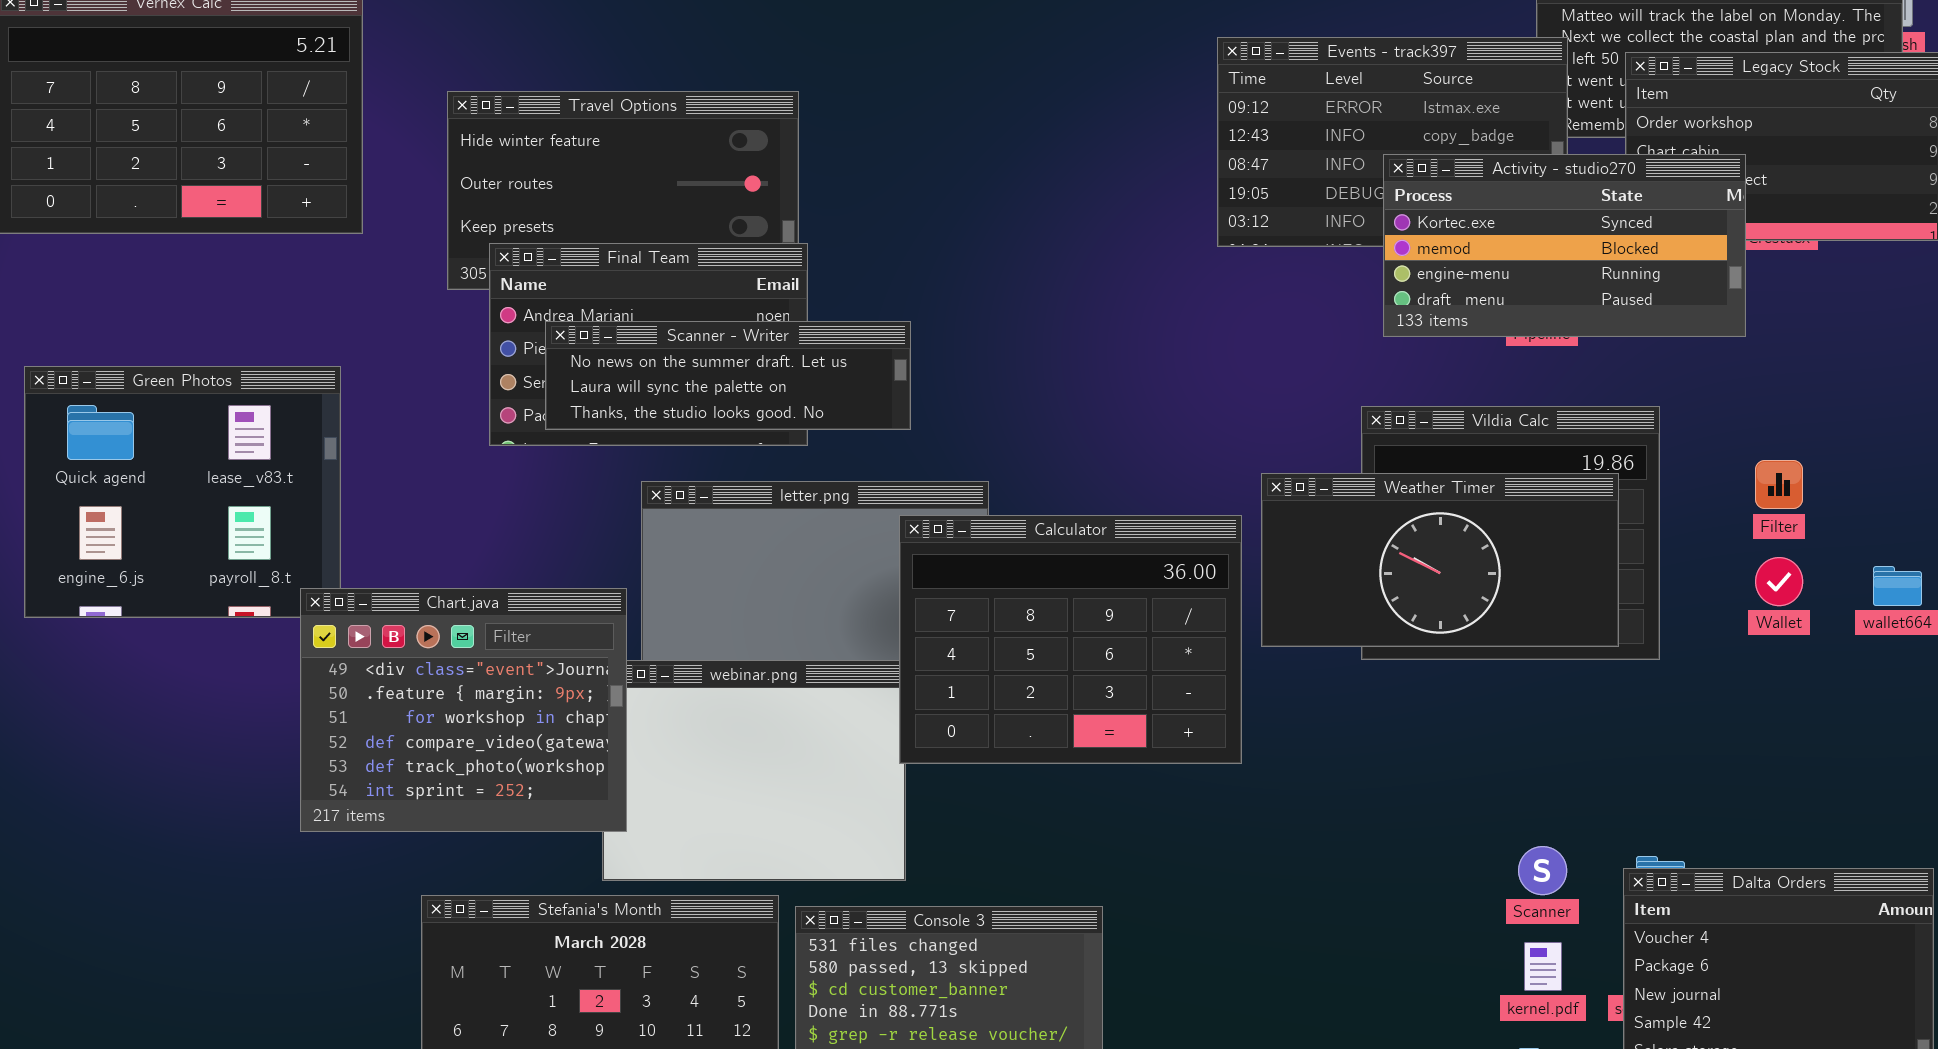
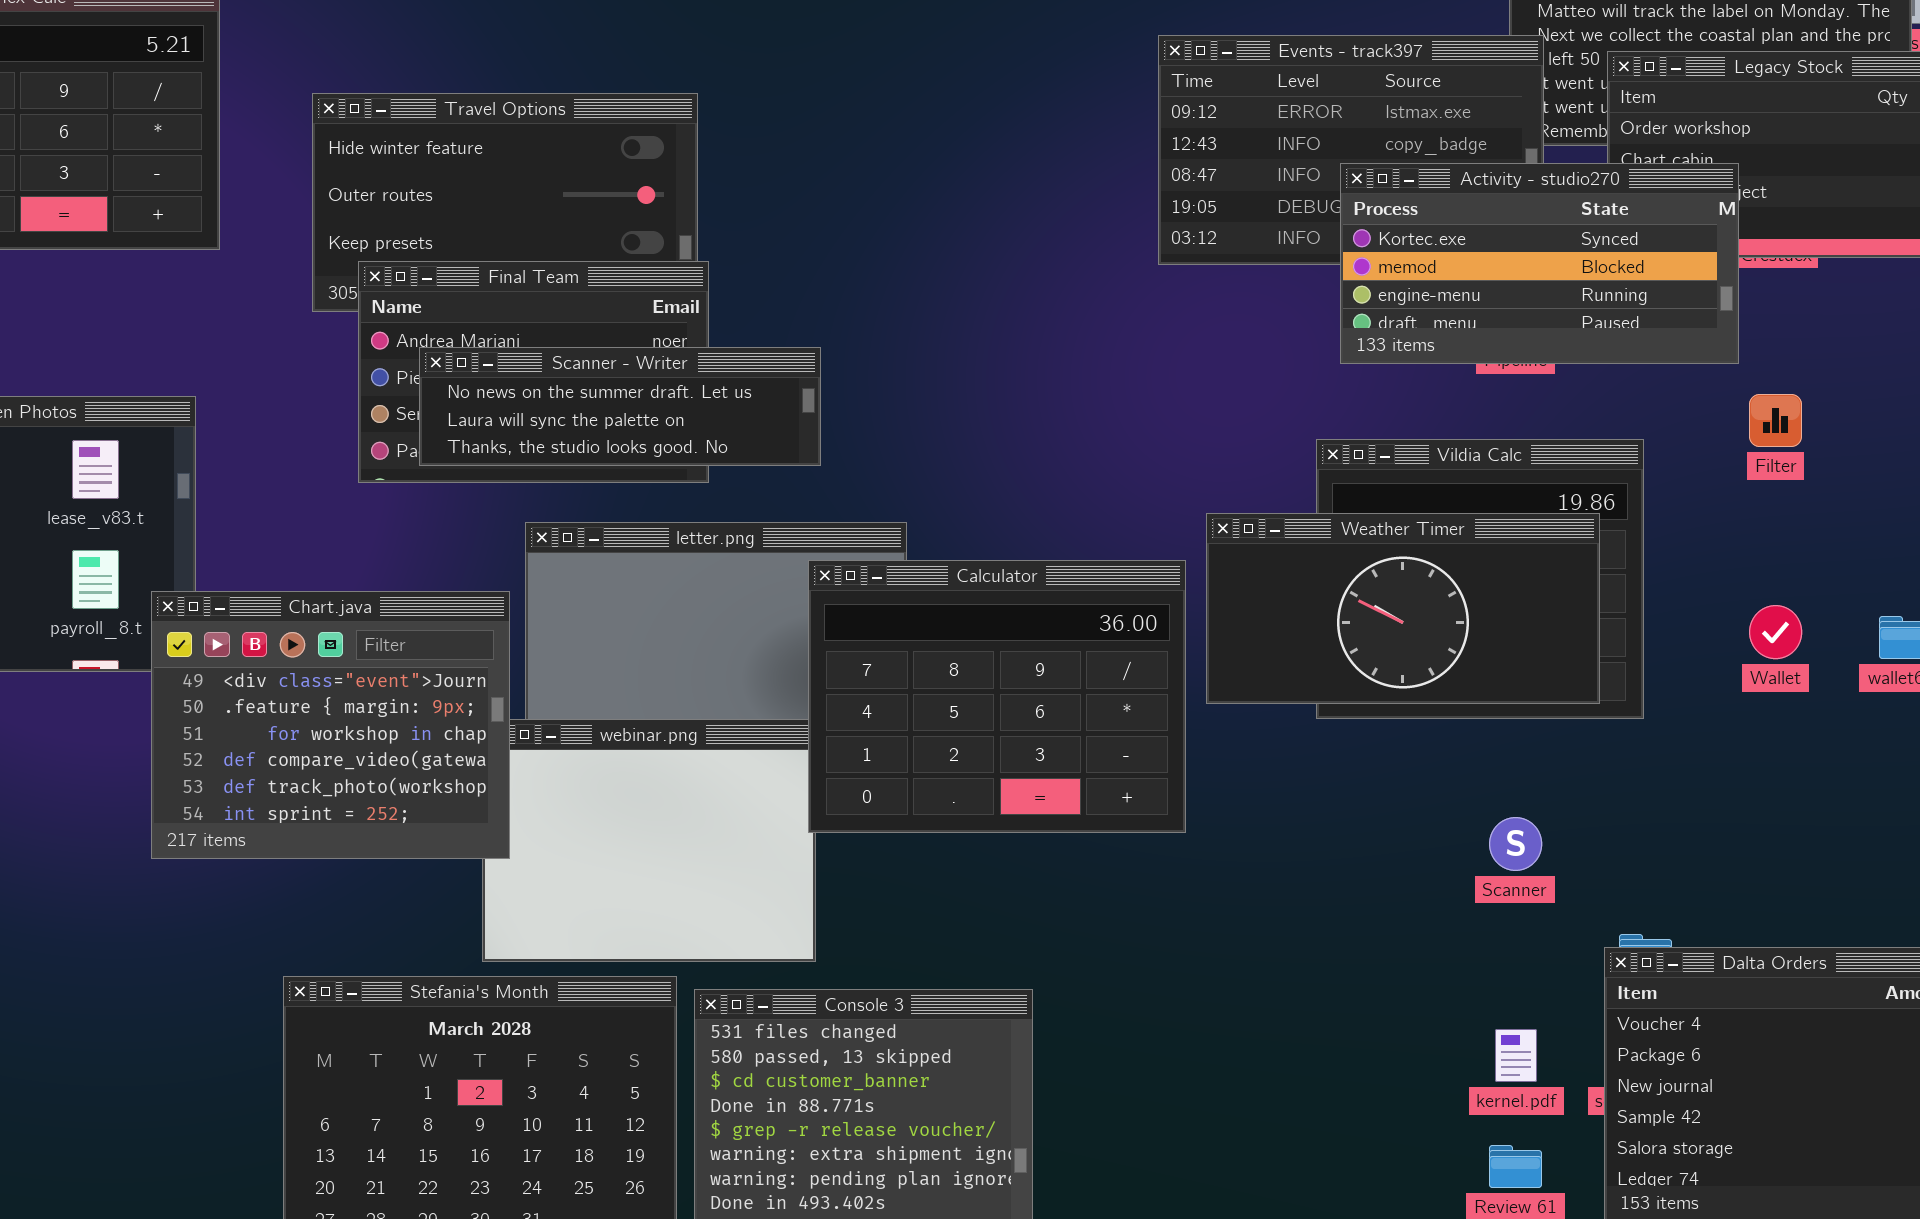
Filter: [1755,460,1803,509] -> [1749,394,1802,447], moved
Chart.java: [300,588,627,832] -> [151,591,510,859], moved
Scanner: [1518,846,1567,895] -> [1489,817,1542,871], moved

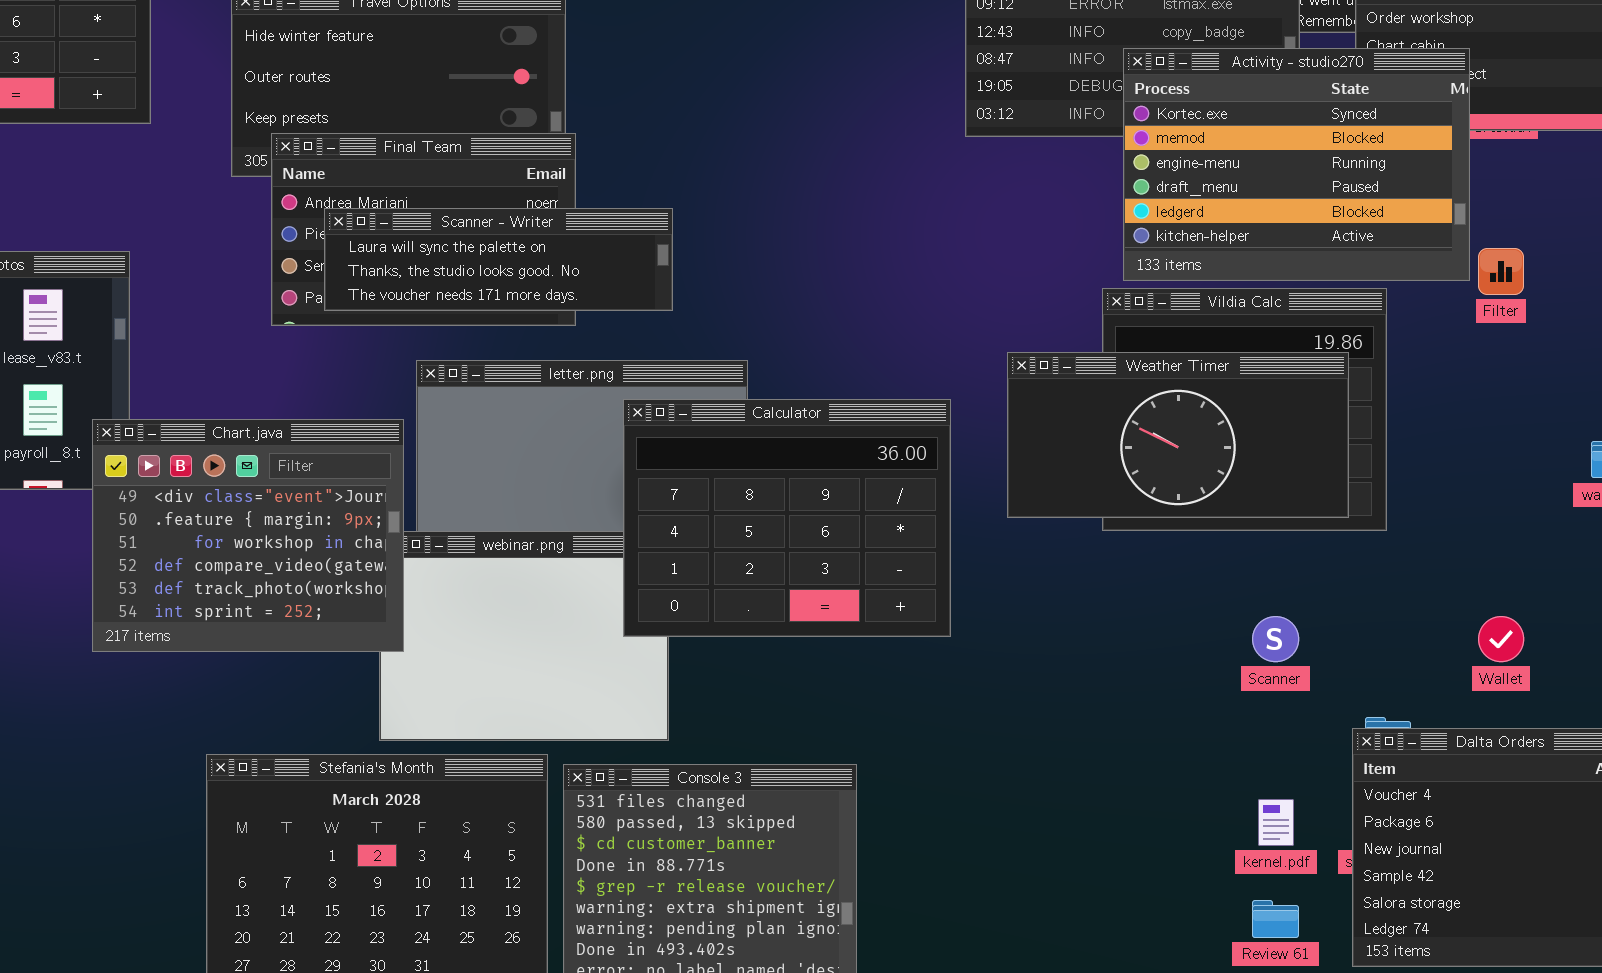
Activity - studio270: [1340,163,1739,364] -> [1123,48,1470,281], resized
Scanner - Writer: [419,347,821,466] -> [324,208,673,311], scrolled down 1 row
Calculator: [808,560,1186,833] -> [623,399,951,637], moved
Wallet: [1749,605,1802,659] -> [1478,616,1524,662], moved

